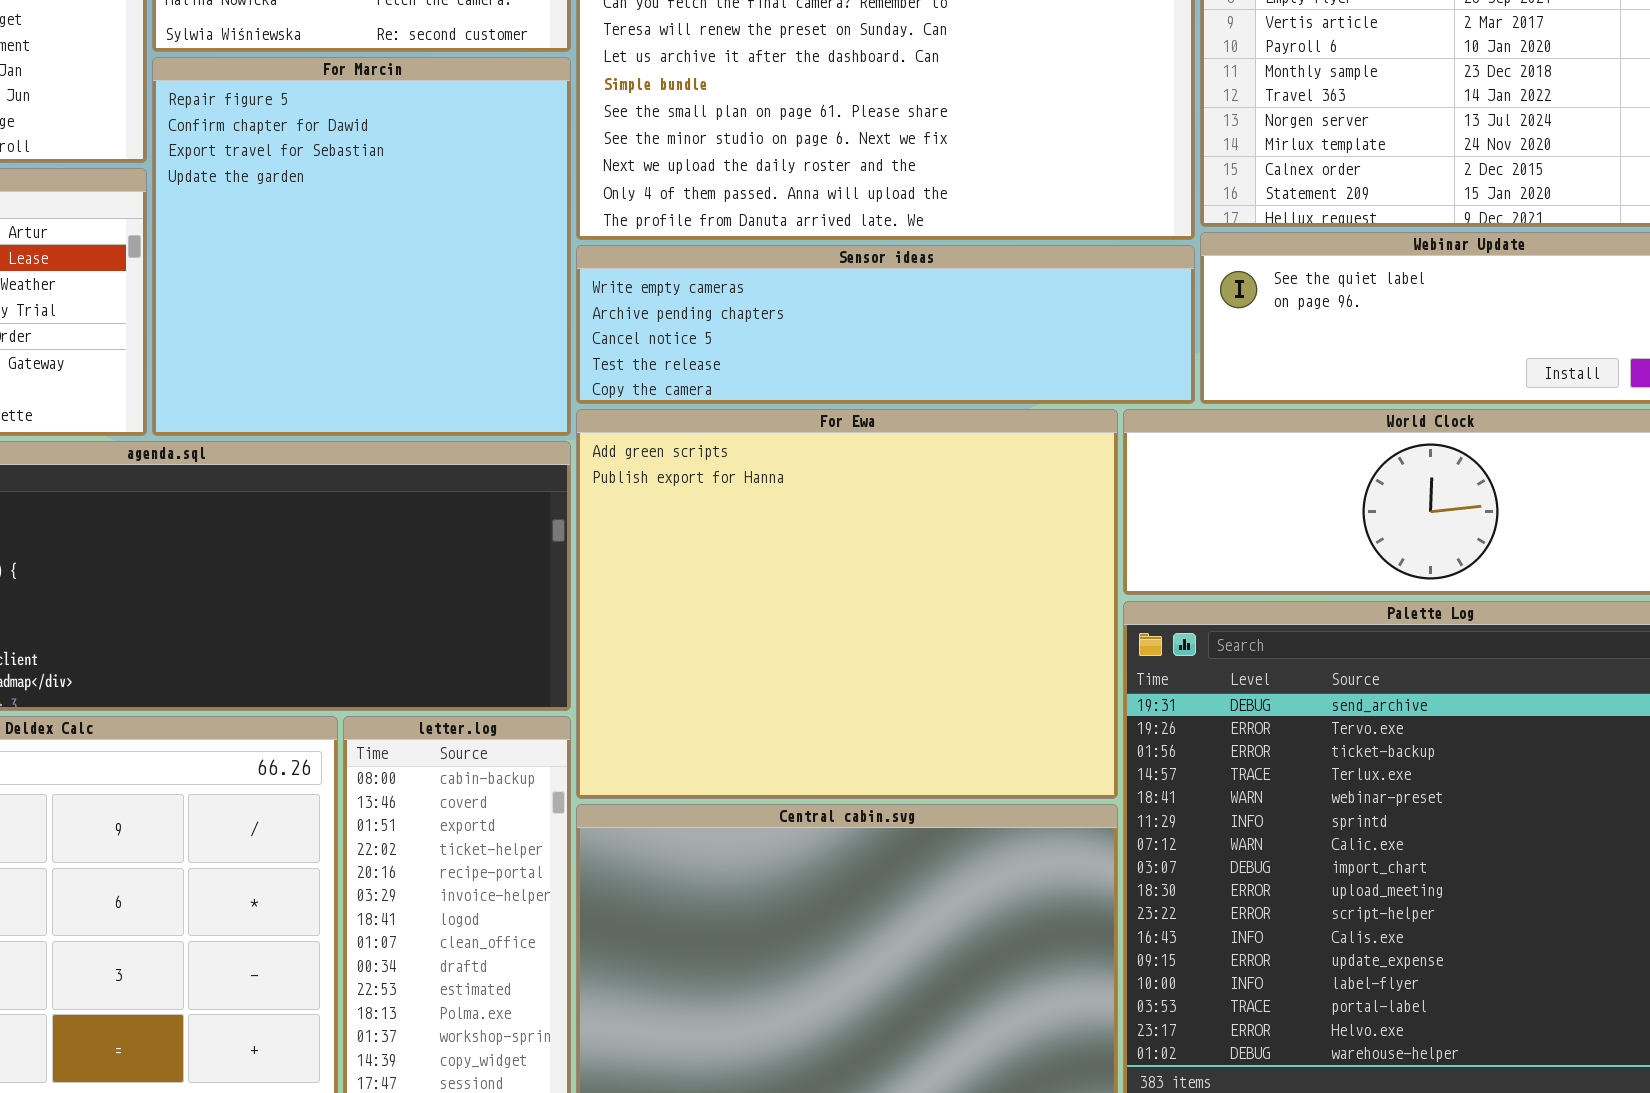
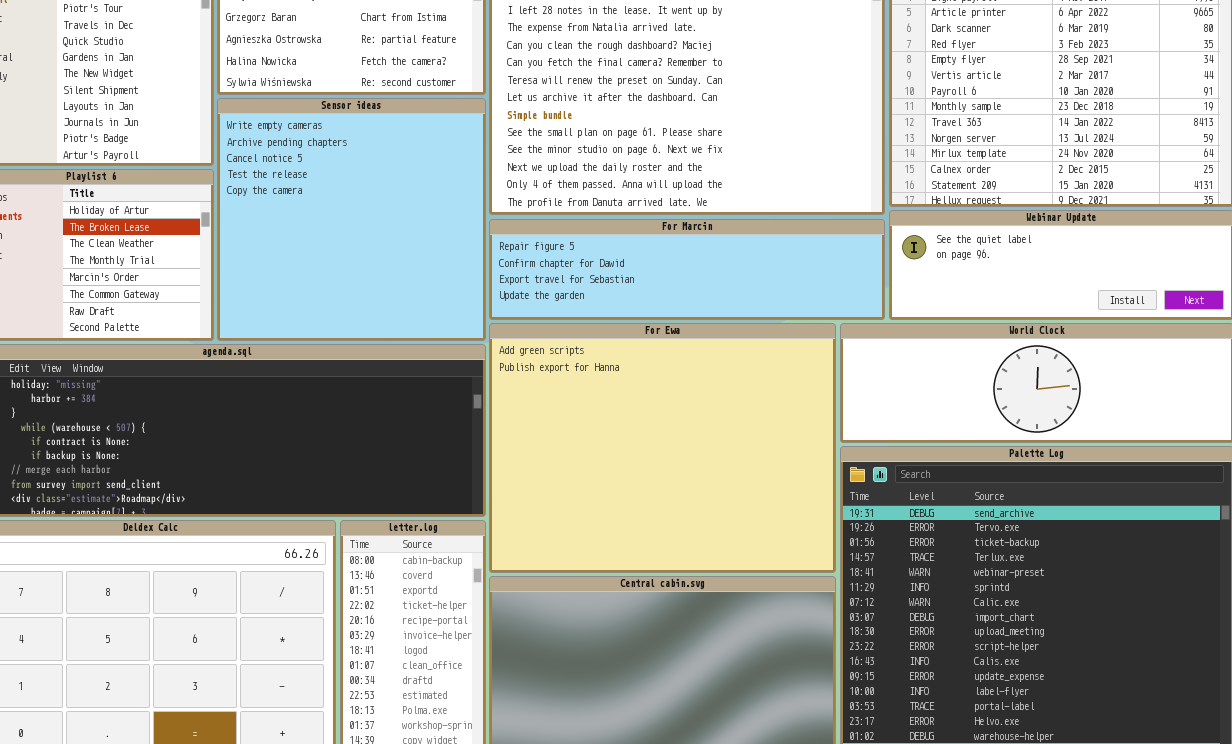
For Marcin: [152,57,571,436] -> [489,219,885,320], moved, resized
Sensor ideas: [576,245,1195,404] -> [217,98,486,341], moved, resized

